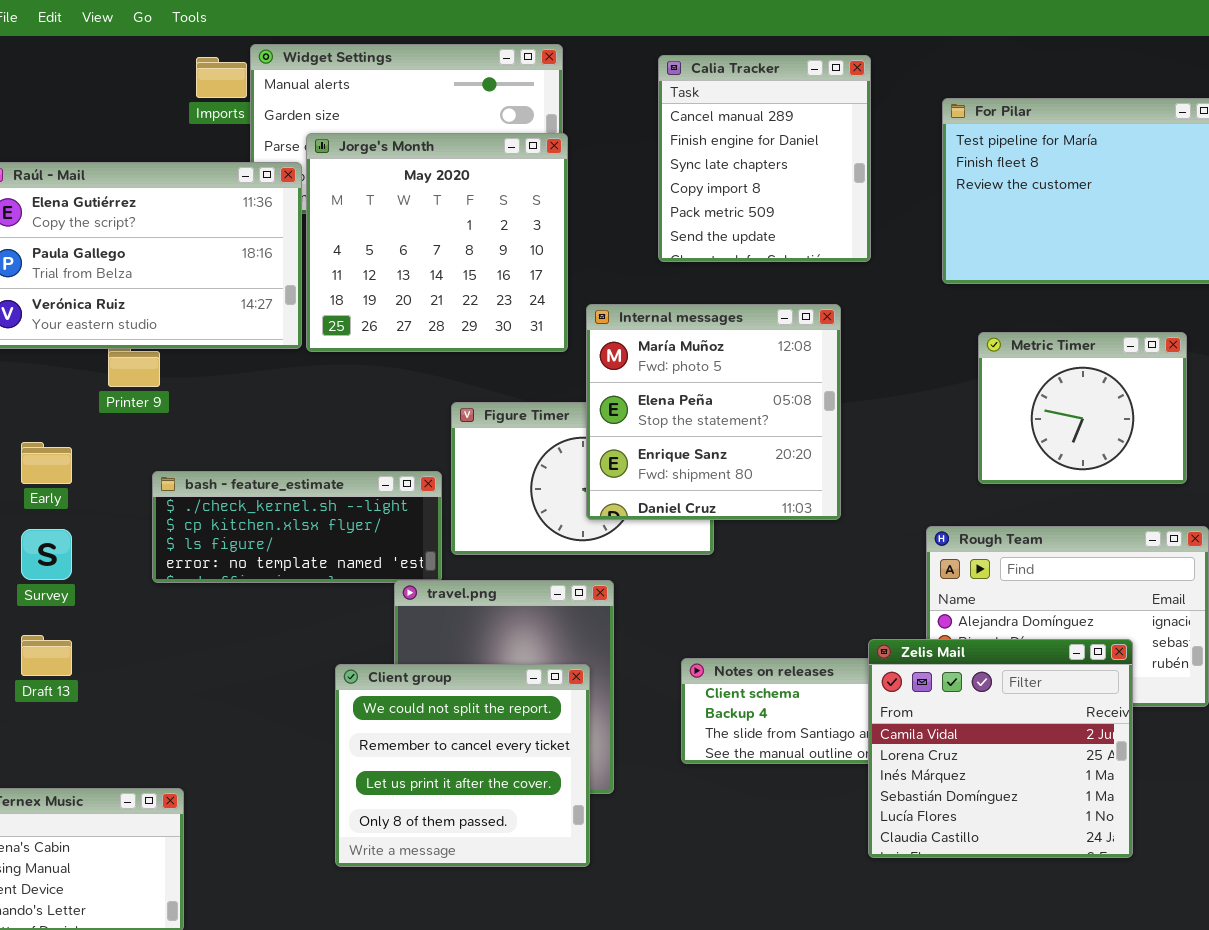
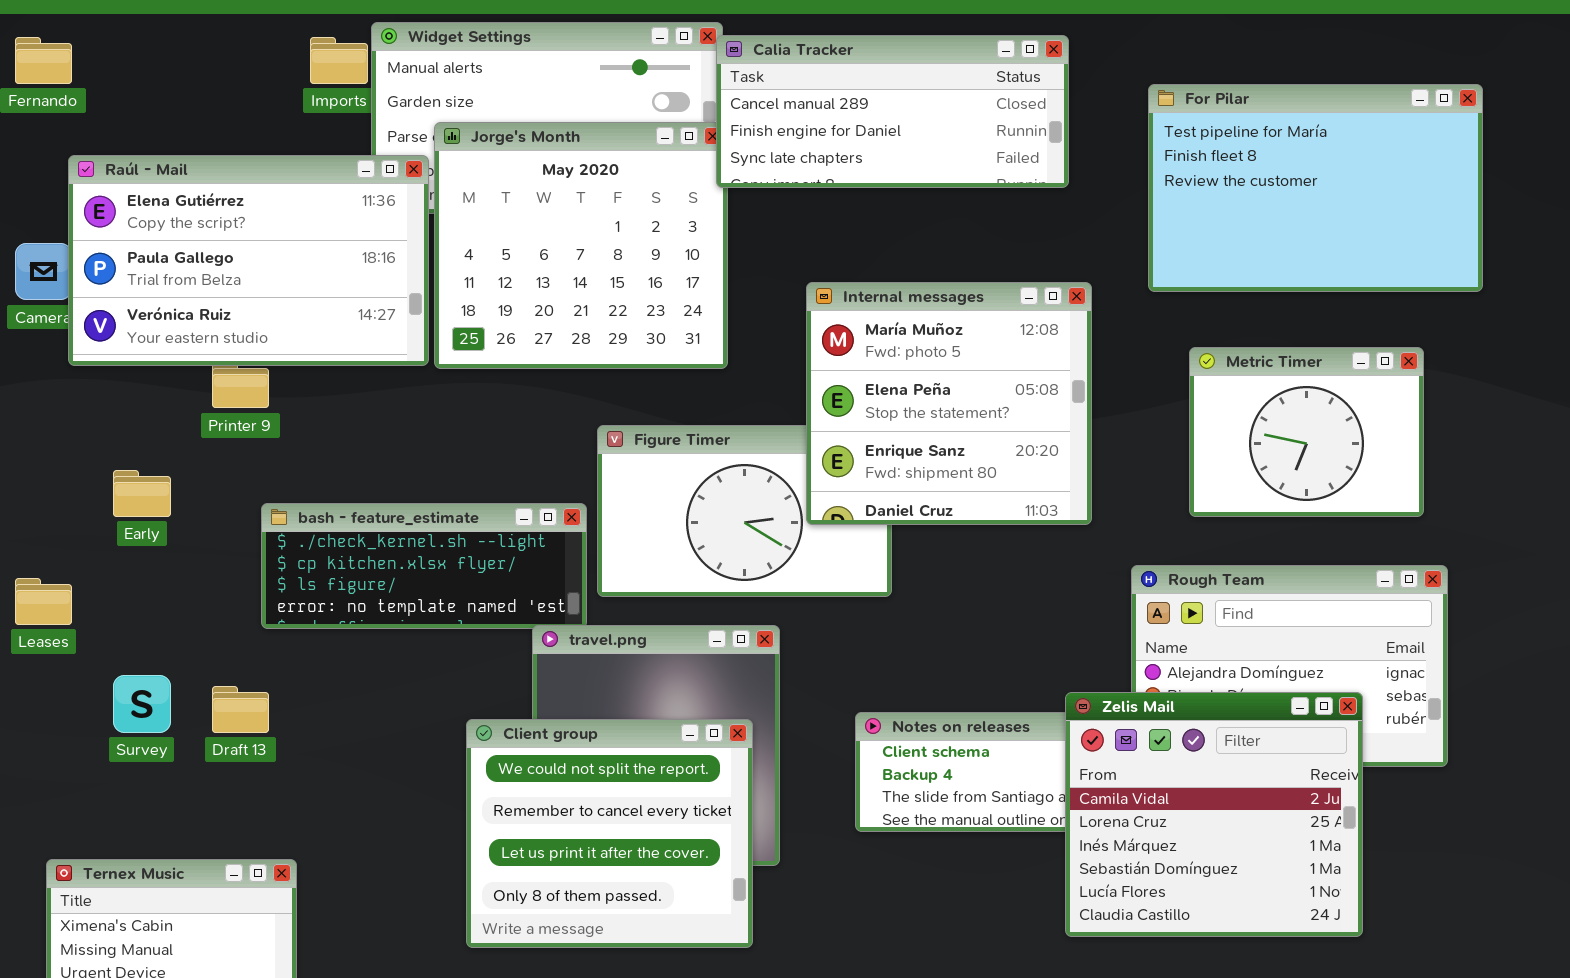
Calia Tracker: [658,55,871,262] -> [716,35,1069,188], resized
Internal messages: [586,304,841,520] -> [806,282,1092,525], moved
Survey: [21,529,72,580] -> [113,675,171,733], moved
Draft 13: [21,635,72,676] -> [212,686,269,733], moved

